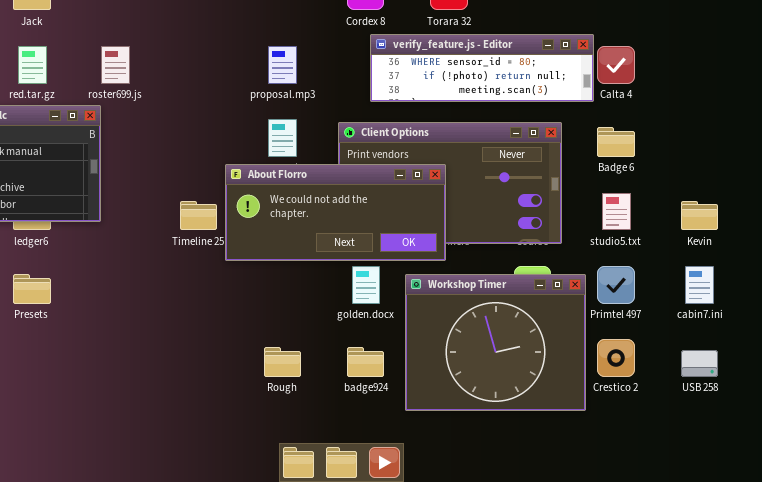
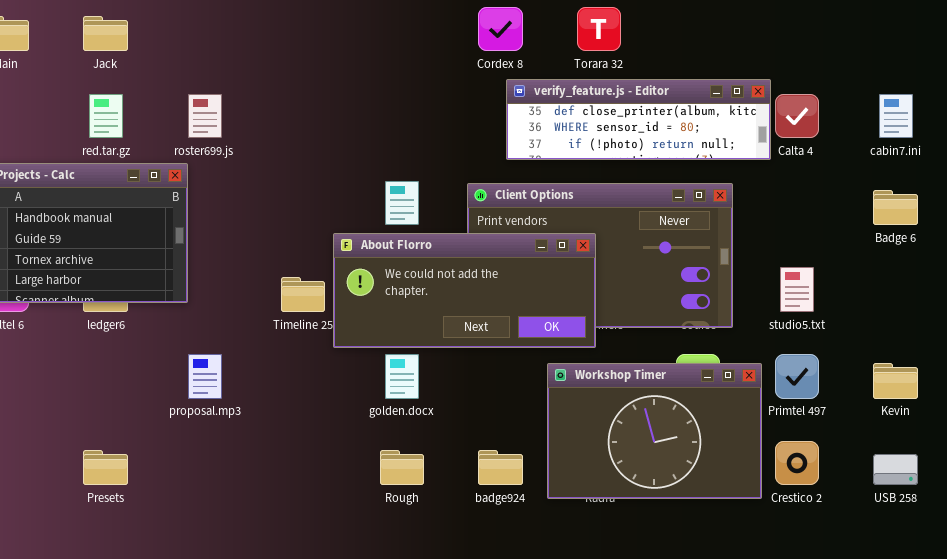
verify_feature.js - Editor: [370,34,594,102] -> [506,79,771,160], scrolled up 1 row
proposal.mp3: [268,46,297,84] -> [188,354,222,399], moved
Badge 6: [597,127,635,157] -> [873,190,918,225], moved
Kevin: [681,201,718,230] -> [873,363,918,399], moved
golden.docx: [352,266,380,304] -> [385,354,419,399], moved
cabin7.ini: [685,266,714,304] -> [879,94,913,138], moved
Presets: [13,274,51,304] -> [83,450,128,485], moved
Workshop Timer: [405,274,586,411] -> [547,363,762,499], resized

